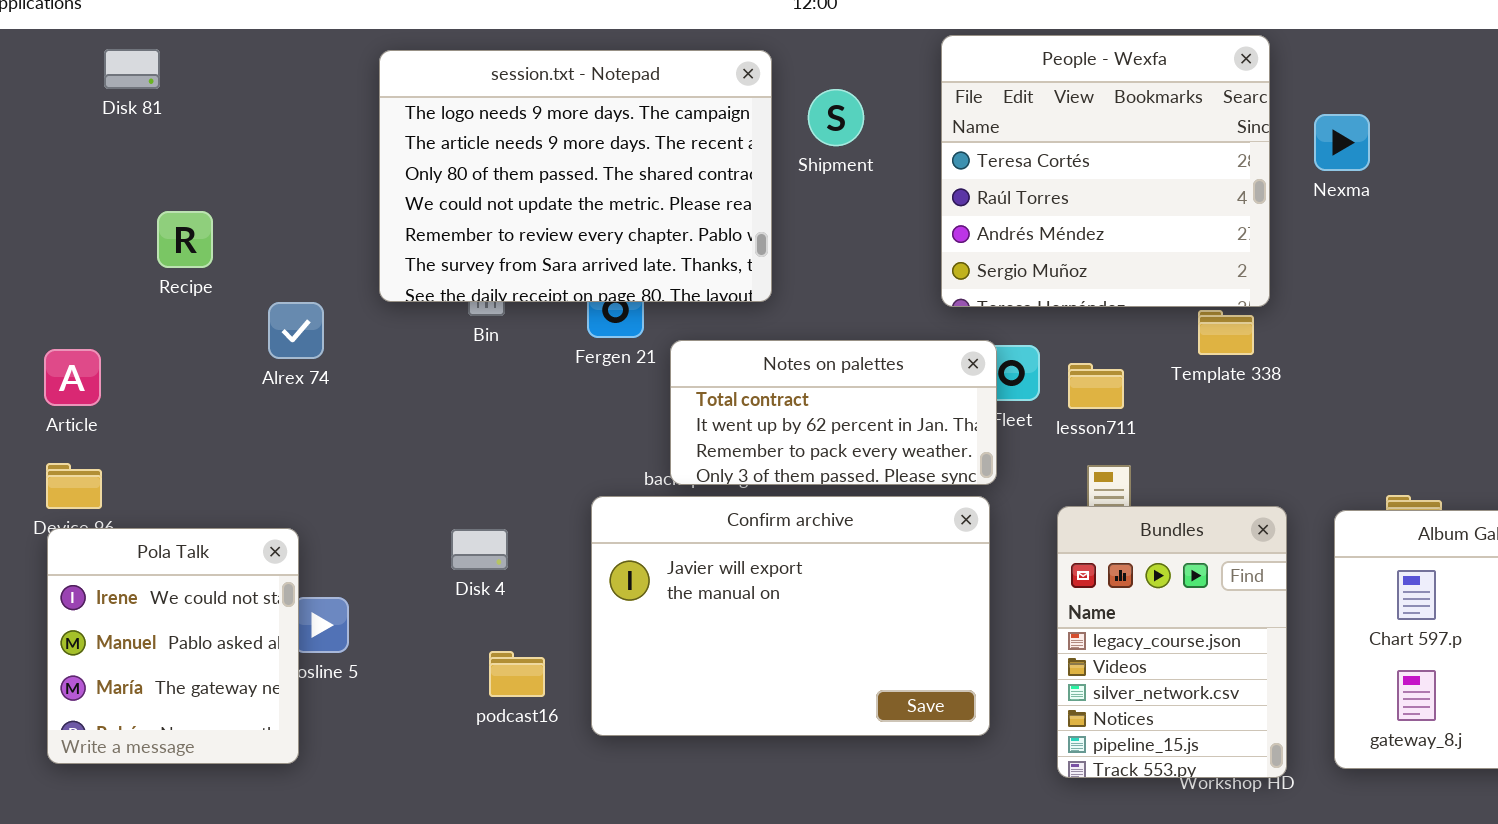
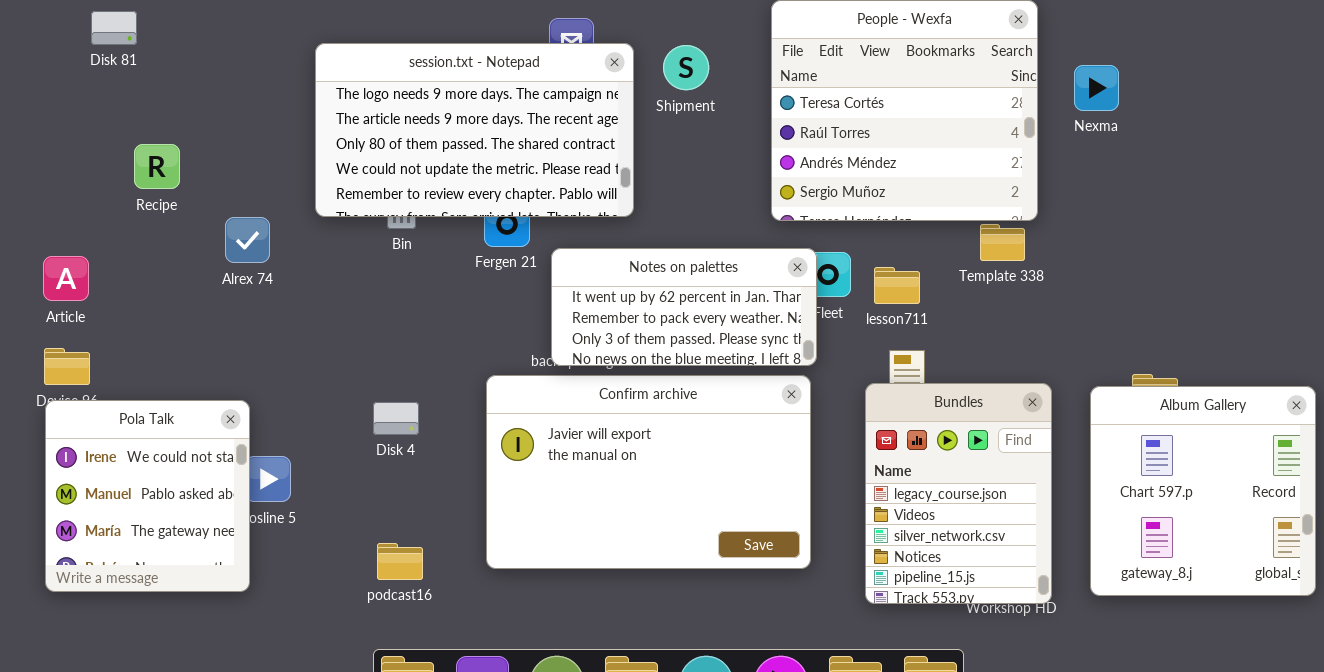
session.txt - Notepad: [379,50,772,302] -> [315,43,634,217], resized
Notes on palettes: [670,340,997,485] -> [551,248,817,366], scrolled down 1 row
podcast16: [489,651,545,697] -> [377,543,423,580], moved

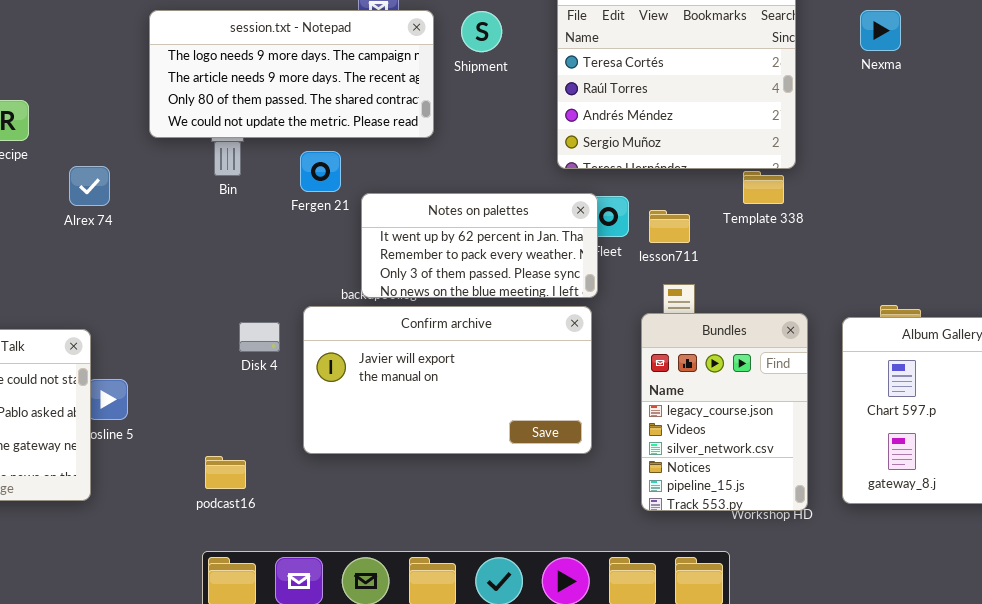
session.txt - Notepad: [315,43,634,217] -> [149,10,434,138], resized
Nexma: [1074,65,1119,111] -> [860,10,901,51], moved
Confirm archive: [486,375,811,569] -> [303,306,592,454], resized
Disk 4: [373,402,419,435] -> [239,322,280,352], moved

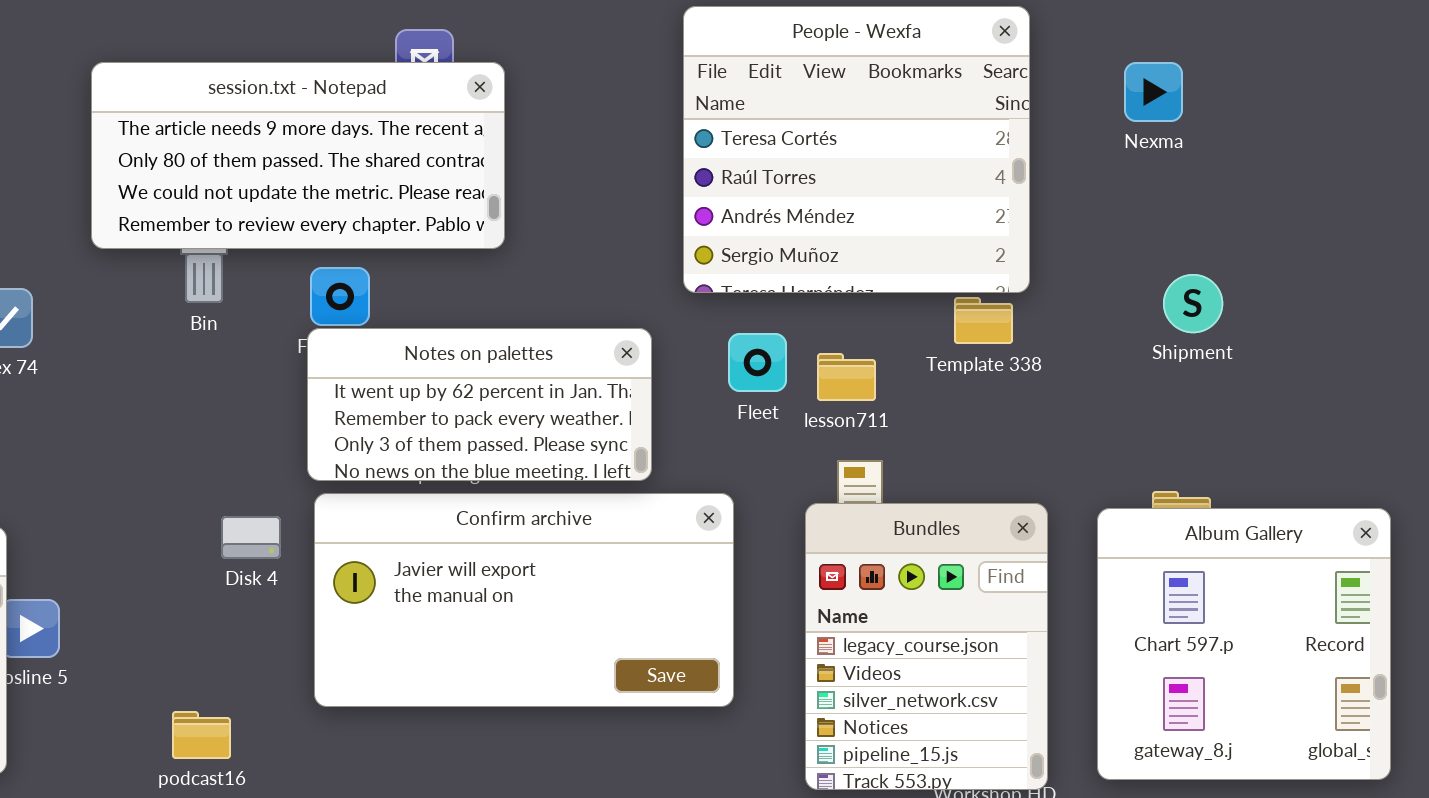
session.txt - Notepad: [149,10,434,138] -> [91,62,505,249], scrolled down 1 row
Shipment: [461,11,502,52] -> [1163,274,1223,333], moved
Notes on palettes: [361,193,598,298] -> [307,328,652,481], moved

